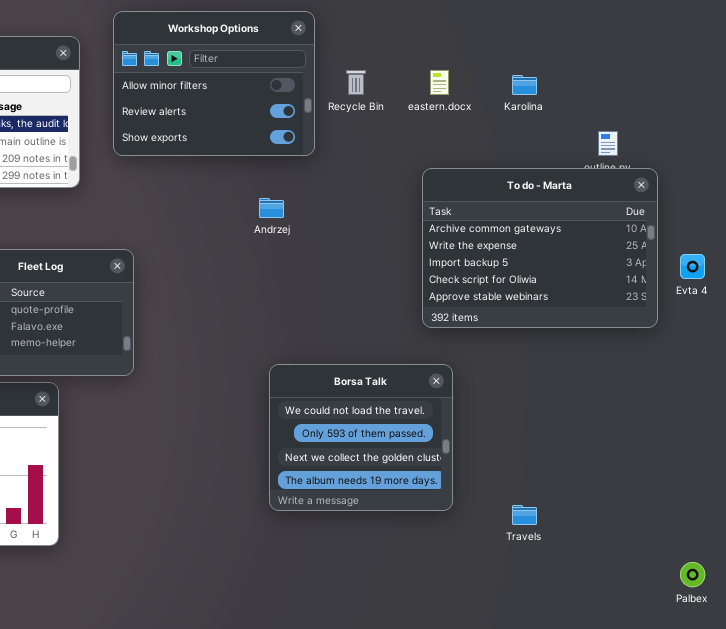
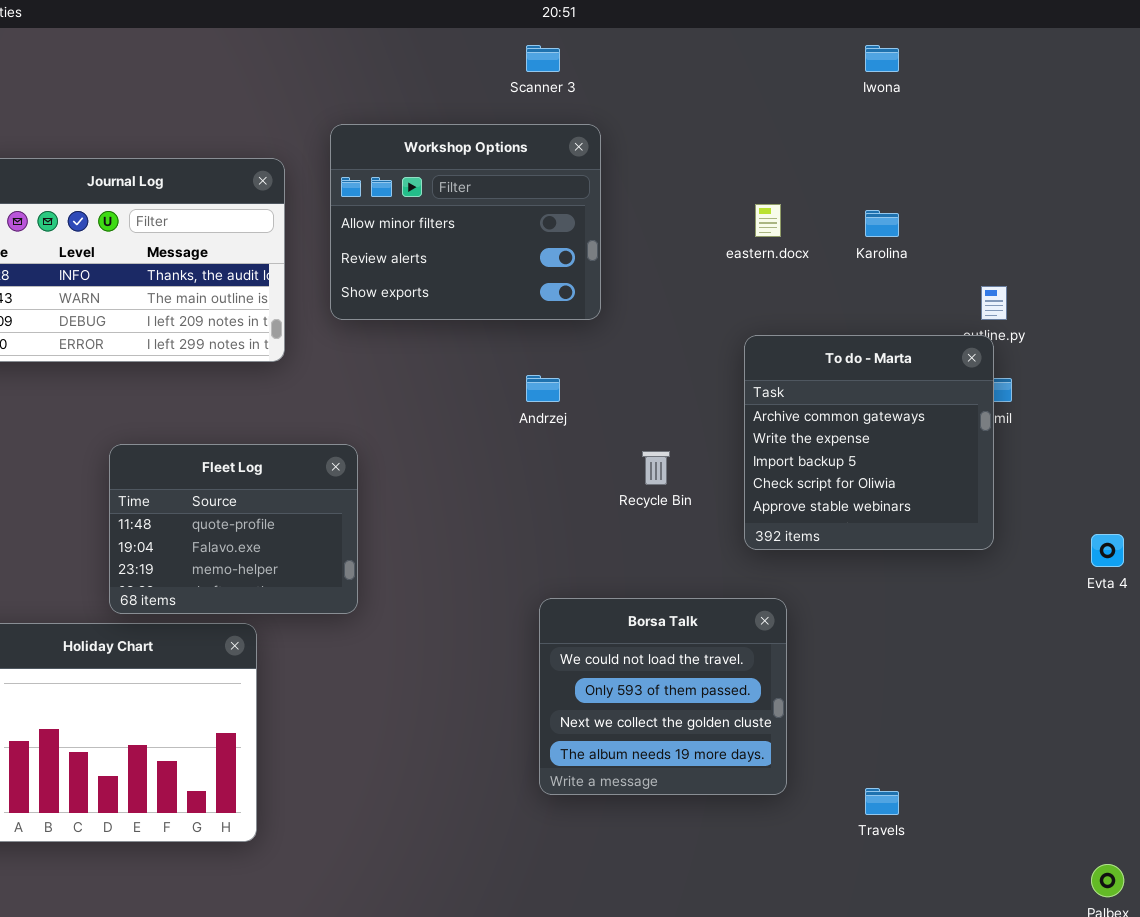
Recycle Bin: [346,70,366,95] -> [642,451,670,485], moved
To do - Marta: [422,168,658,328] -> [744,335,994,550], resized
Evta 4: [680,254,705,279] -> [1091,534,1124,567], moved

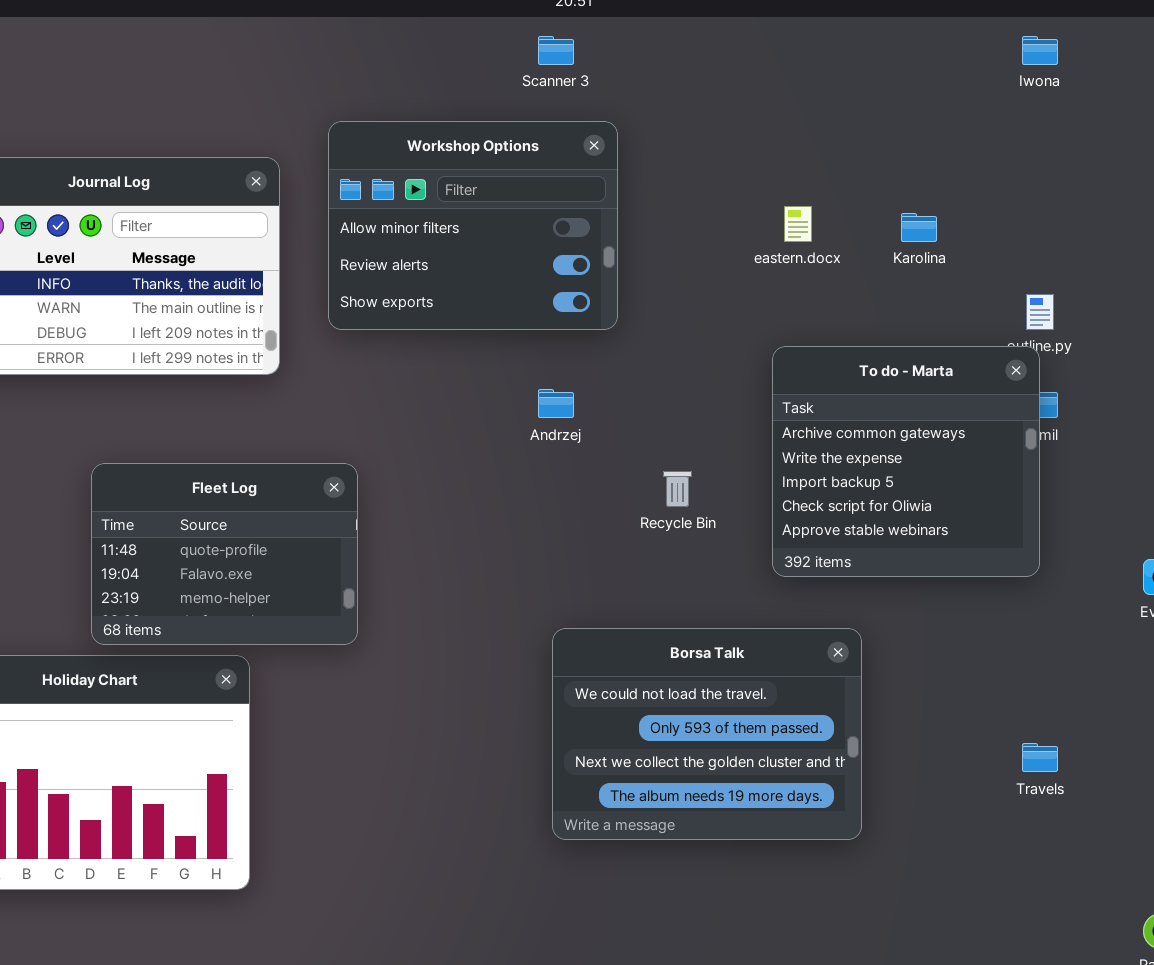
Iwona: [865,45,899,72] -> [1022,36,1058,65], moved
Borsa Talk: [539,598,787,795] -> [552,628,862,840], resized
Travels: [865,788,899,815] -> [1022,743,1058,772], moved

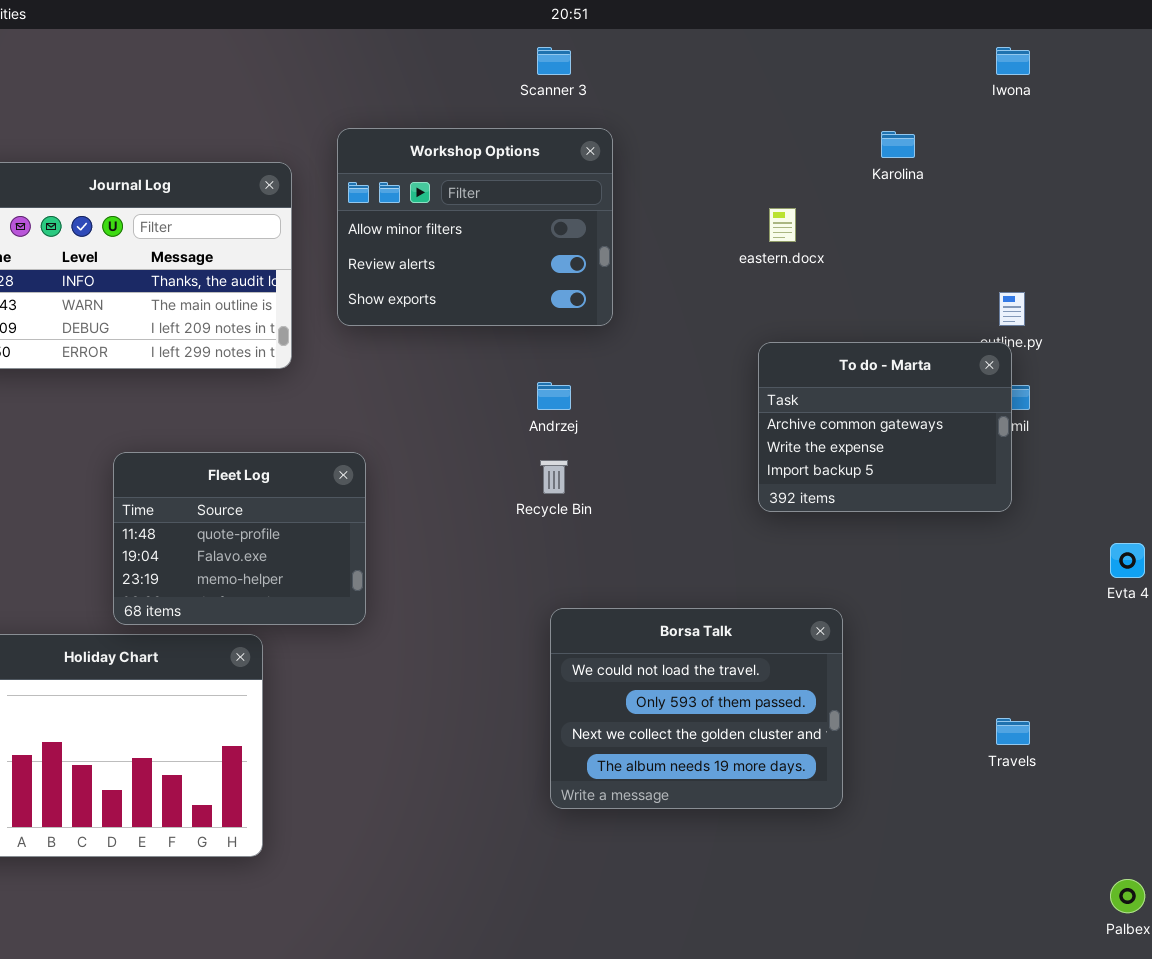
Karolina: [901,213,937,242] -> [881,131,915,158], moved
To do - Marta: [772,346,1040,577] -> [758,342,1012,512], resized
Recycle Bin: [663,471,692,507] -> [540,460,568,494], moved

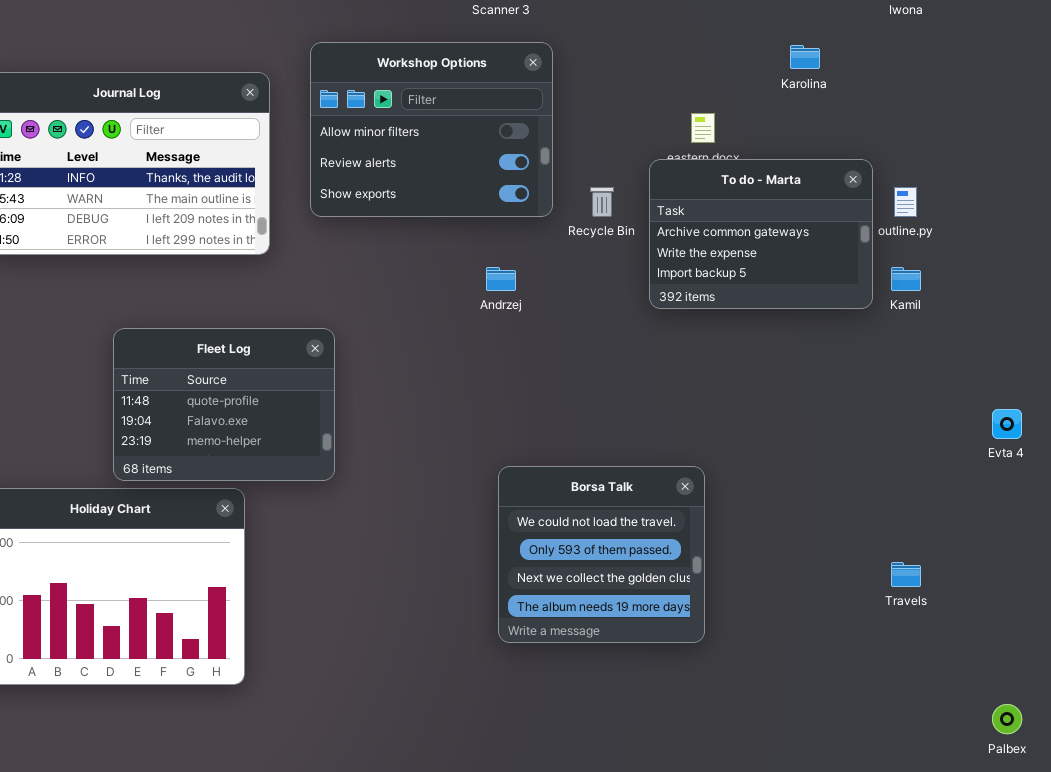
To do - Marta: [758,342,1012,512] -> [649,159,873,309], moved
Recycle Bin: [540,460,568,494] -> [590,187,614,217], moved
Borsa Talk: [550,608,843,809] -> [498,466,705,643], resized

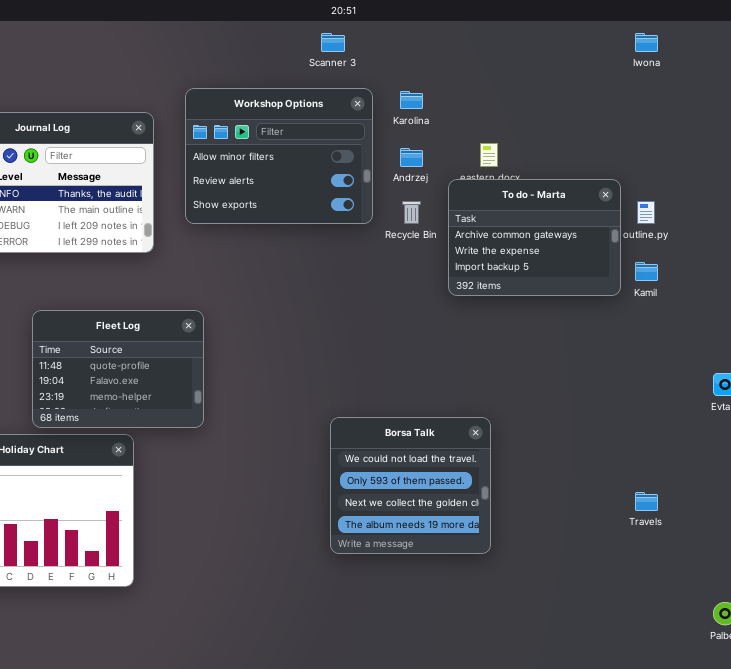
Karolina: [790,45,820,69] -> [400,91,423,109], moved
Andrzej: [486,267,516,291] -> [400,148,423,167], moved

